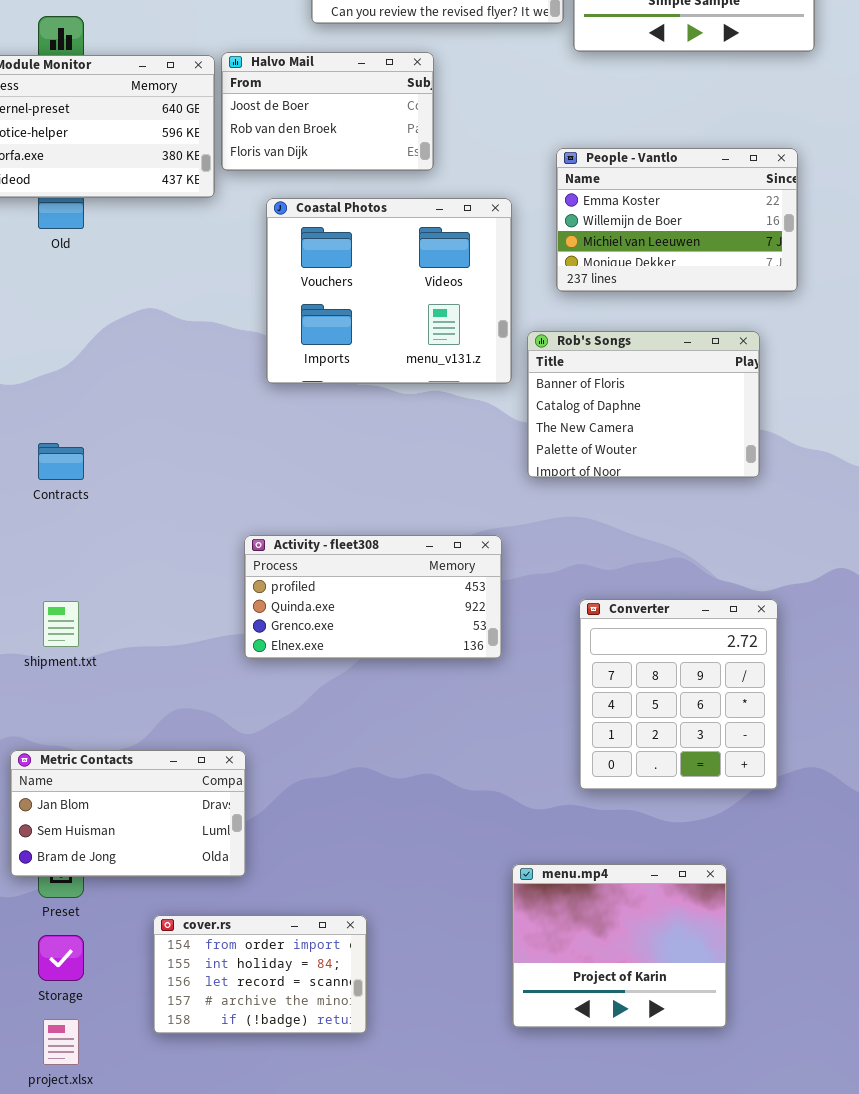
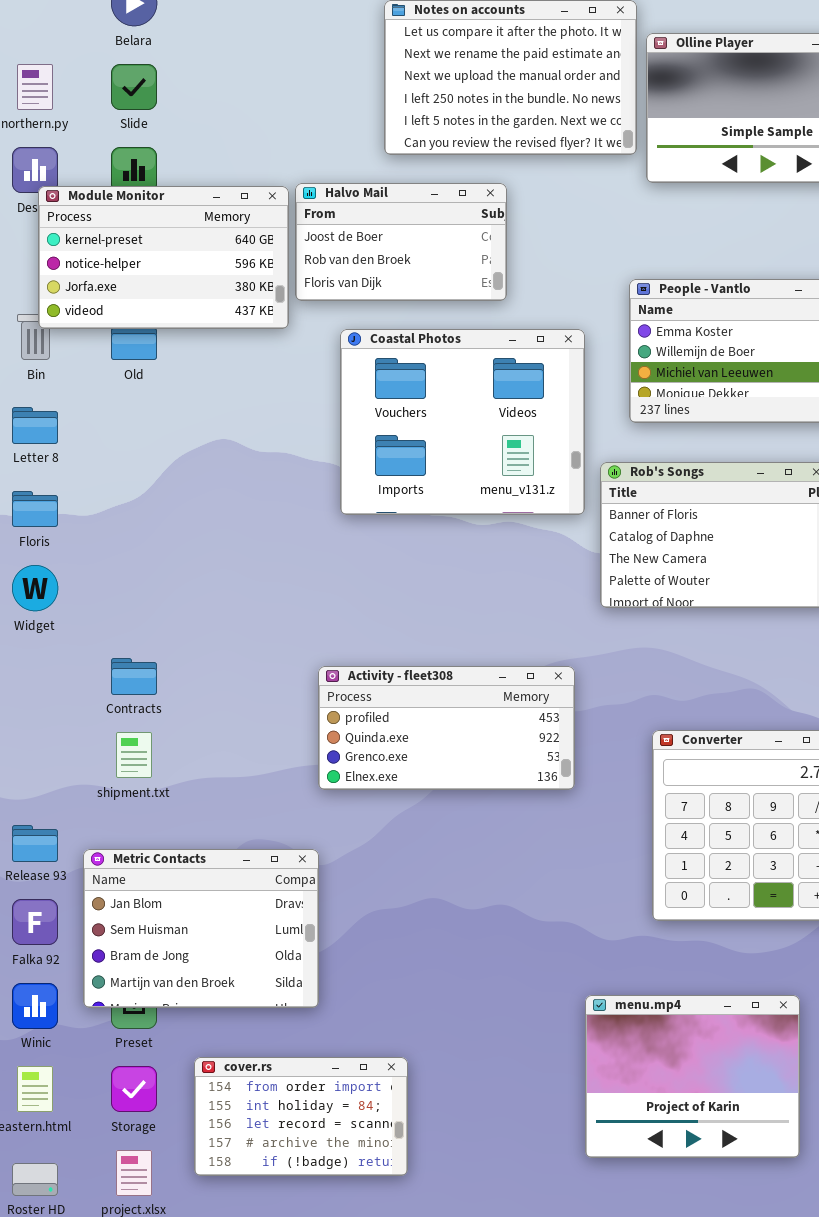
Contracts: [38,443,84,480] -> [111,658,157,695], moved
Metric Contacts: [10,750,246,877] -> [83,849,319,1008], resized
cover.rs: [153,915,367,1034] -> [194,1057,408,1176], moved

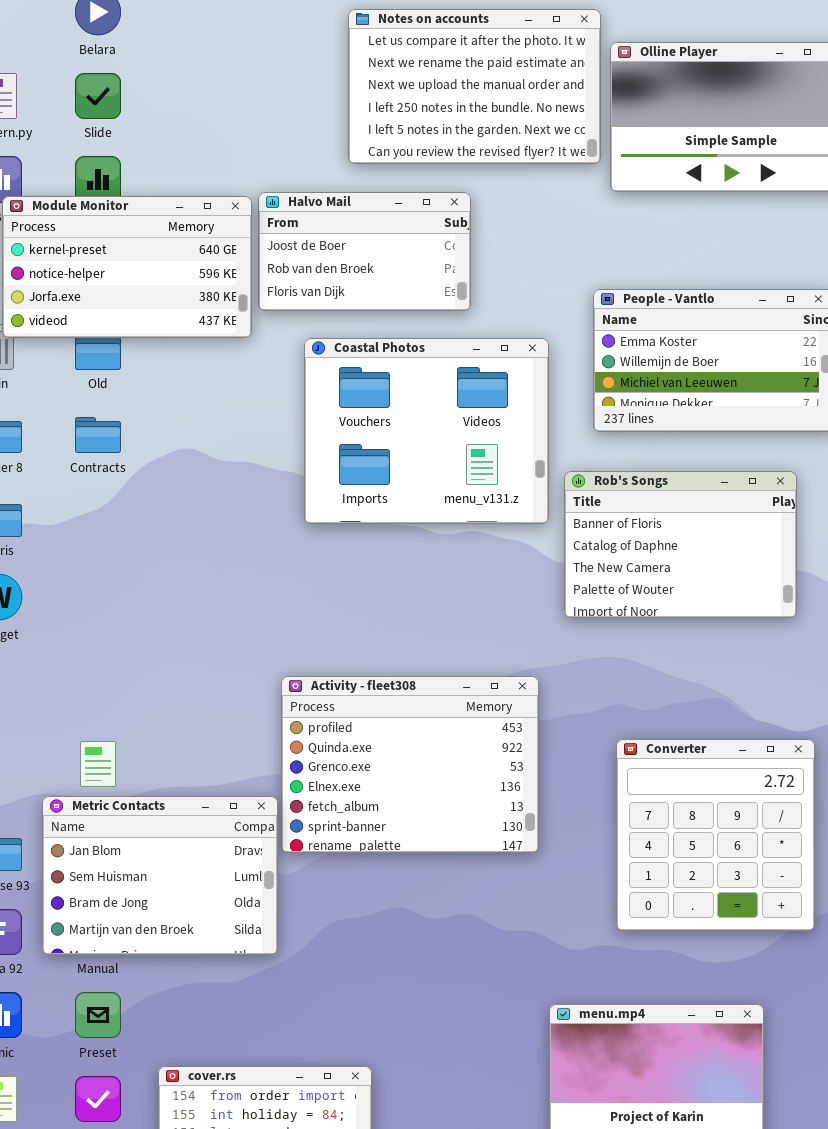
Contracts: [111,658,157,695] -> [75,417,121,453], moved
Activity - fleet308: [318,666,575,790] -> [281,676,539,853], resized
Metric Contacts: [83,849,319,1008] -> [42,796,278,955], moved

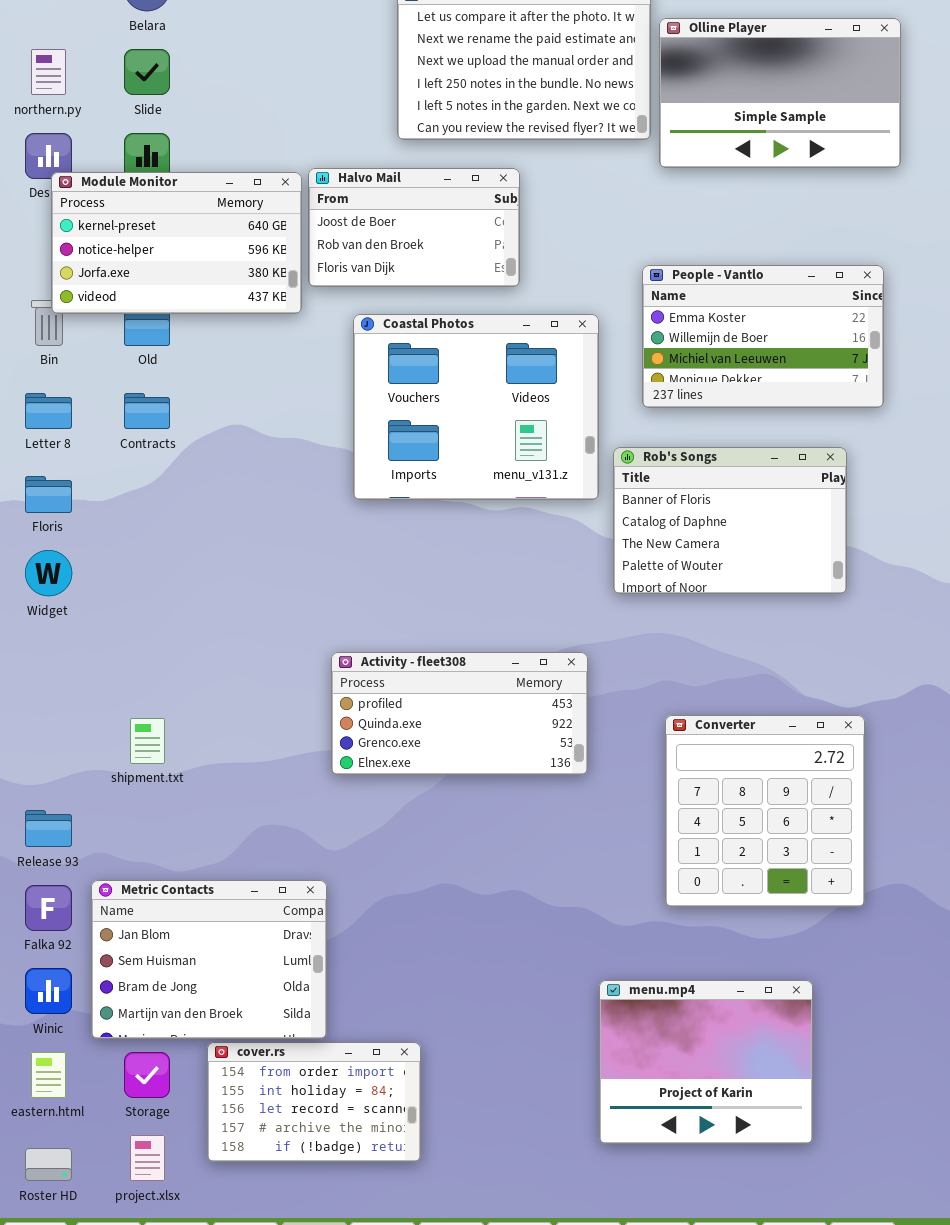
Activity - fleet308: [281,676,539,853] -> [331,652,588,775], resized
Metric Contacts: [42,796,278,955] -> [91,880,327,1039], moved

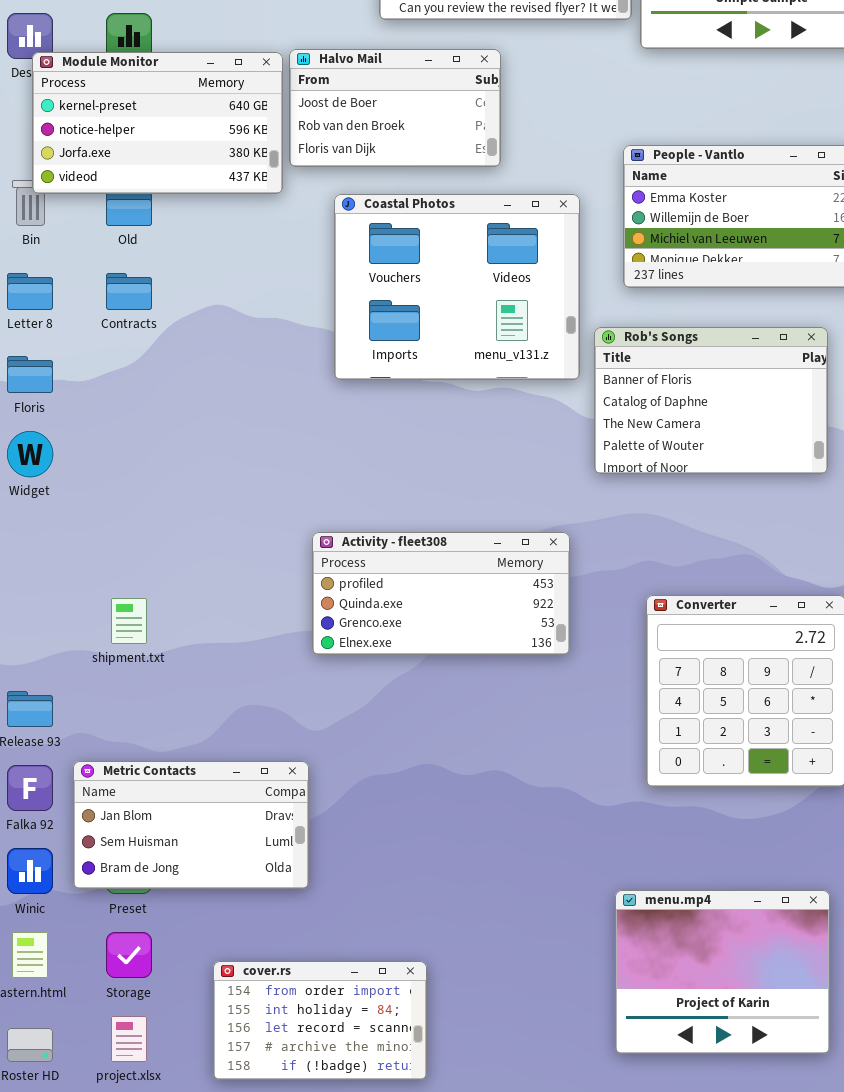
Metric Contacts: [91,880,327,1039] -> [73,761,309,889], resized
menu.mp4: [599,980,813,1144] -> [615,890,830,1054], moved
cover.rs: [207,1042,421,1162] -> [213,961,427,1080], moved

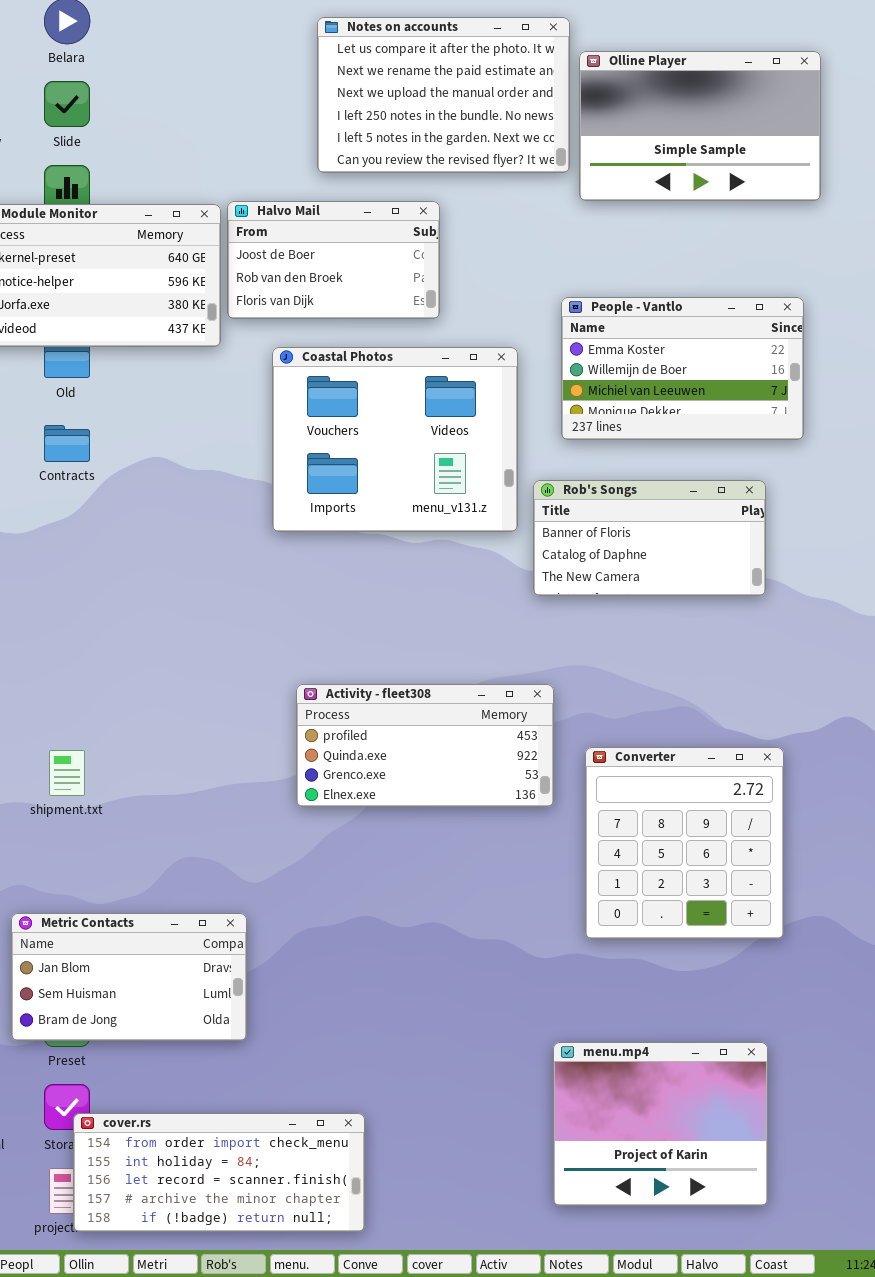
Rob's Songs: [594,327,828,474] -> [533,480,766,596], resized
Activity - fleet308: [312,532,570,655] -> [296,684,554,807], moved
cover.rs: [213,961,427,1080] -> [73,1113,365,1232], resized

